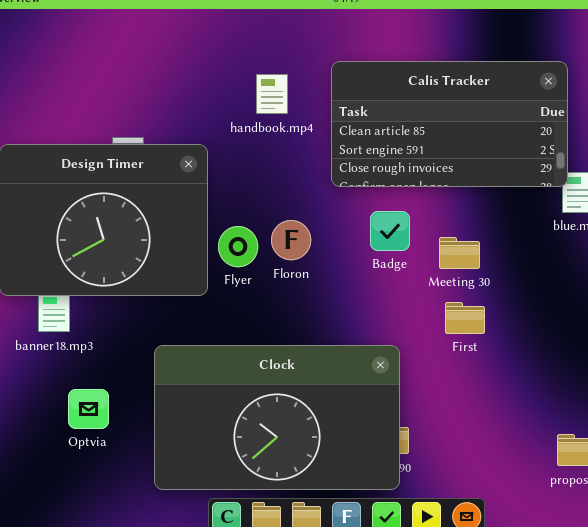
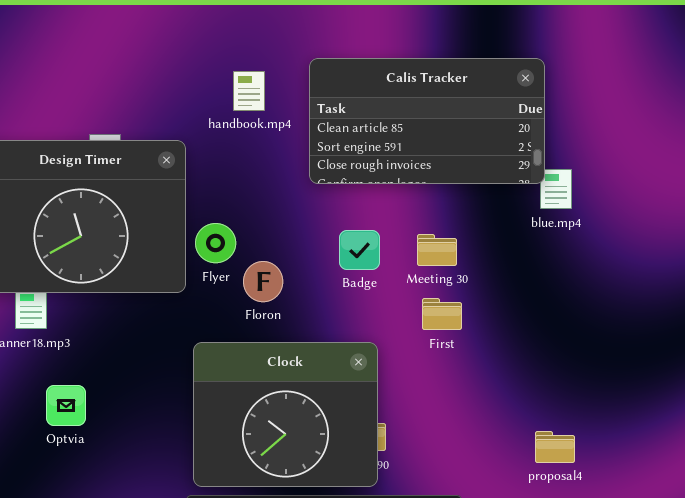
Badge: [370,211,410,251] -> [339,230,380,270], moved
Floron: [271,220,311,260] -> [243,261,283,302], moved
Clock: [154,345,400,490] -> [193,342,378,487], resized

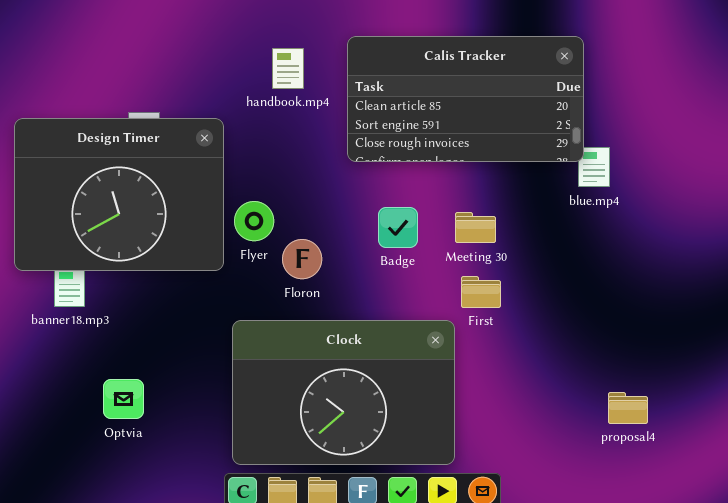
Clock: [193,342,378,487] -> [232,320,455,465], resized
Optvia: [46,385,86,426] -> [103,379,144,419], moved
proposal4: [535,431,575,463] -> [608,392,648,424], moved

